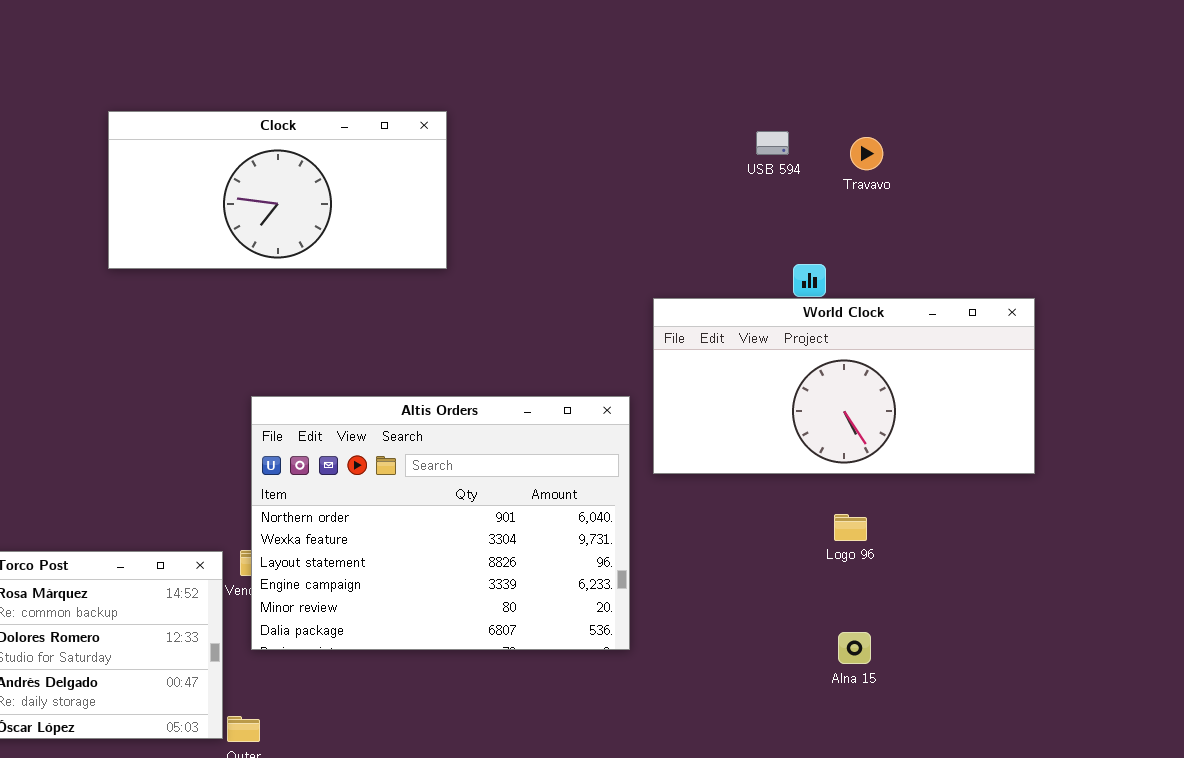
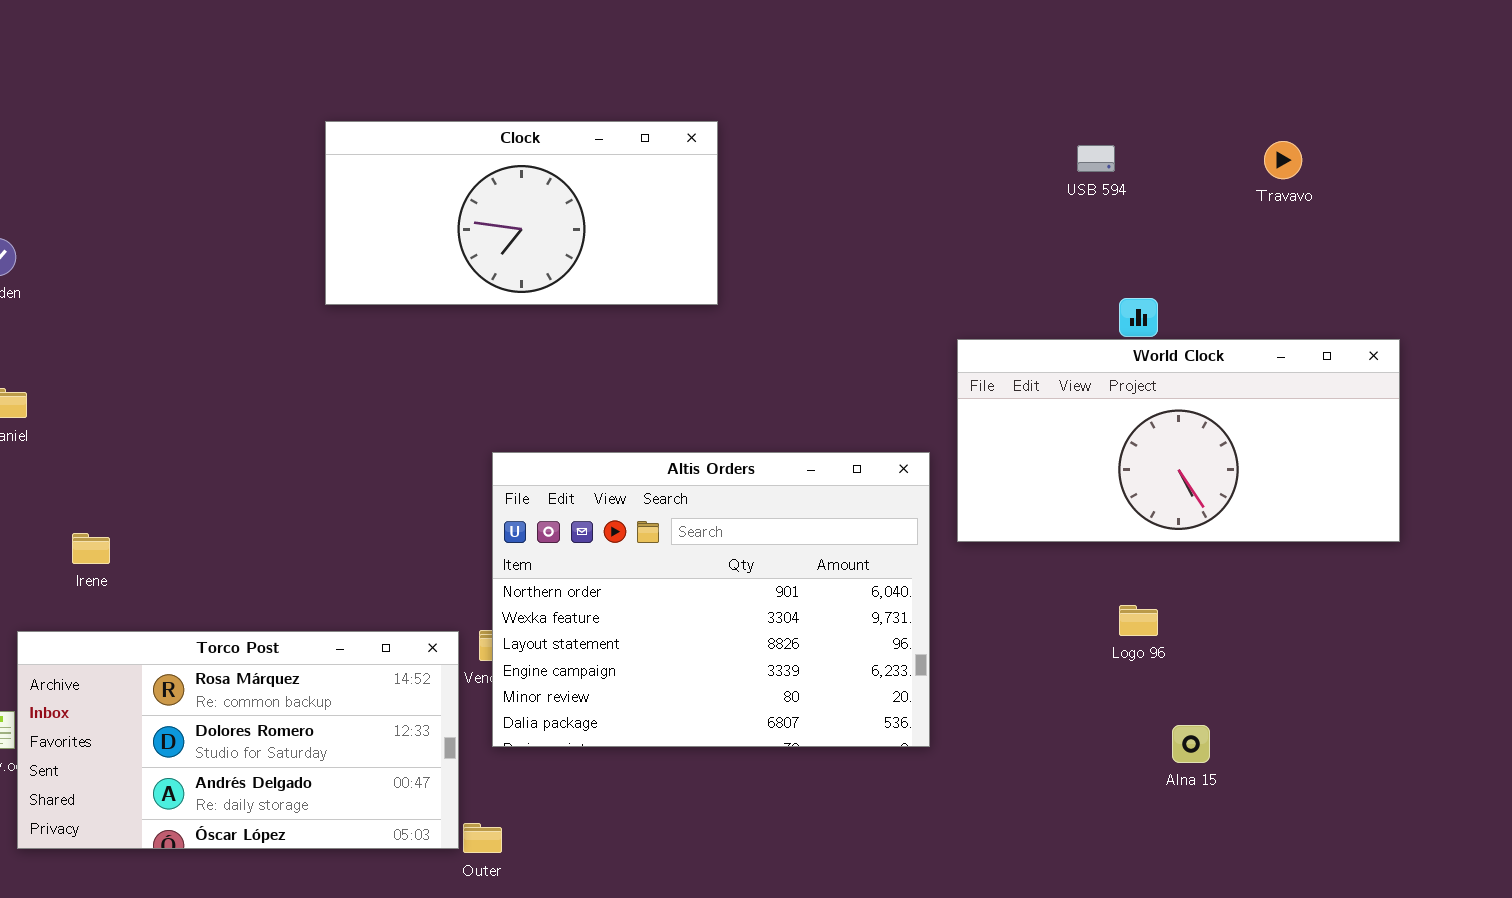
Travavo: [850,137,883,170] -> [1264,141,1302,179], moved
Logo 96: [834,514,867,541] -> [1119,605,1158,636], moved

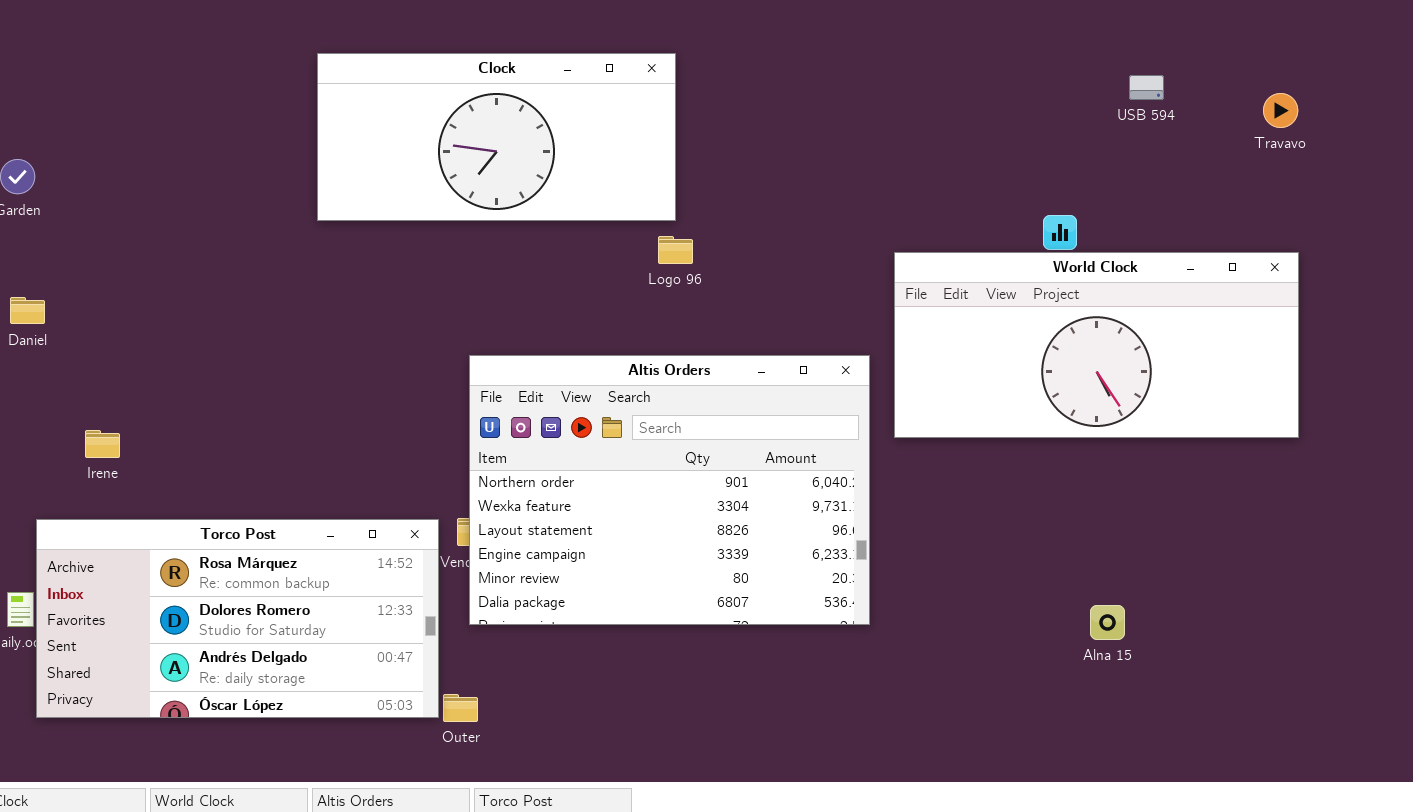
Travavo: [1264,141,1302,179] -> [1263,93,1298,128], moved
USB 594: [1077,145,1115,172] -> [1129,75,1164,100], moved
Logo 96: [1119,605,1158,636] -> [658,236,693,264], moved

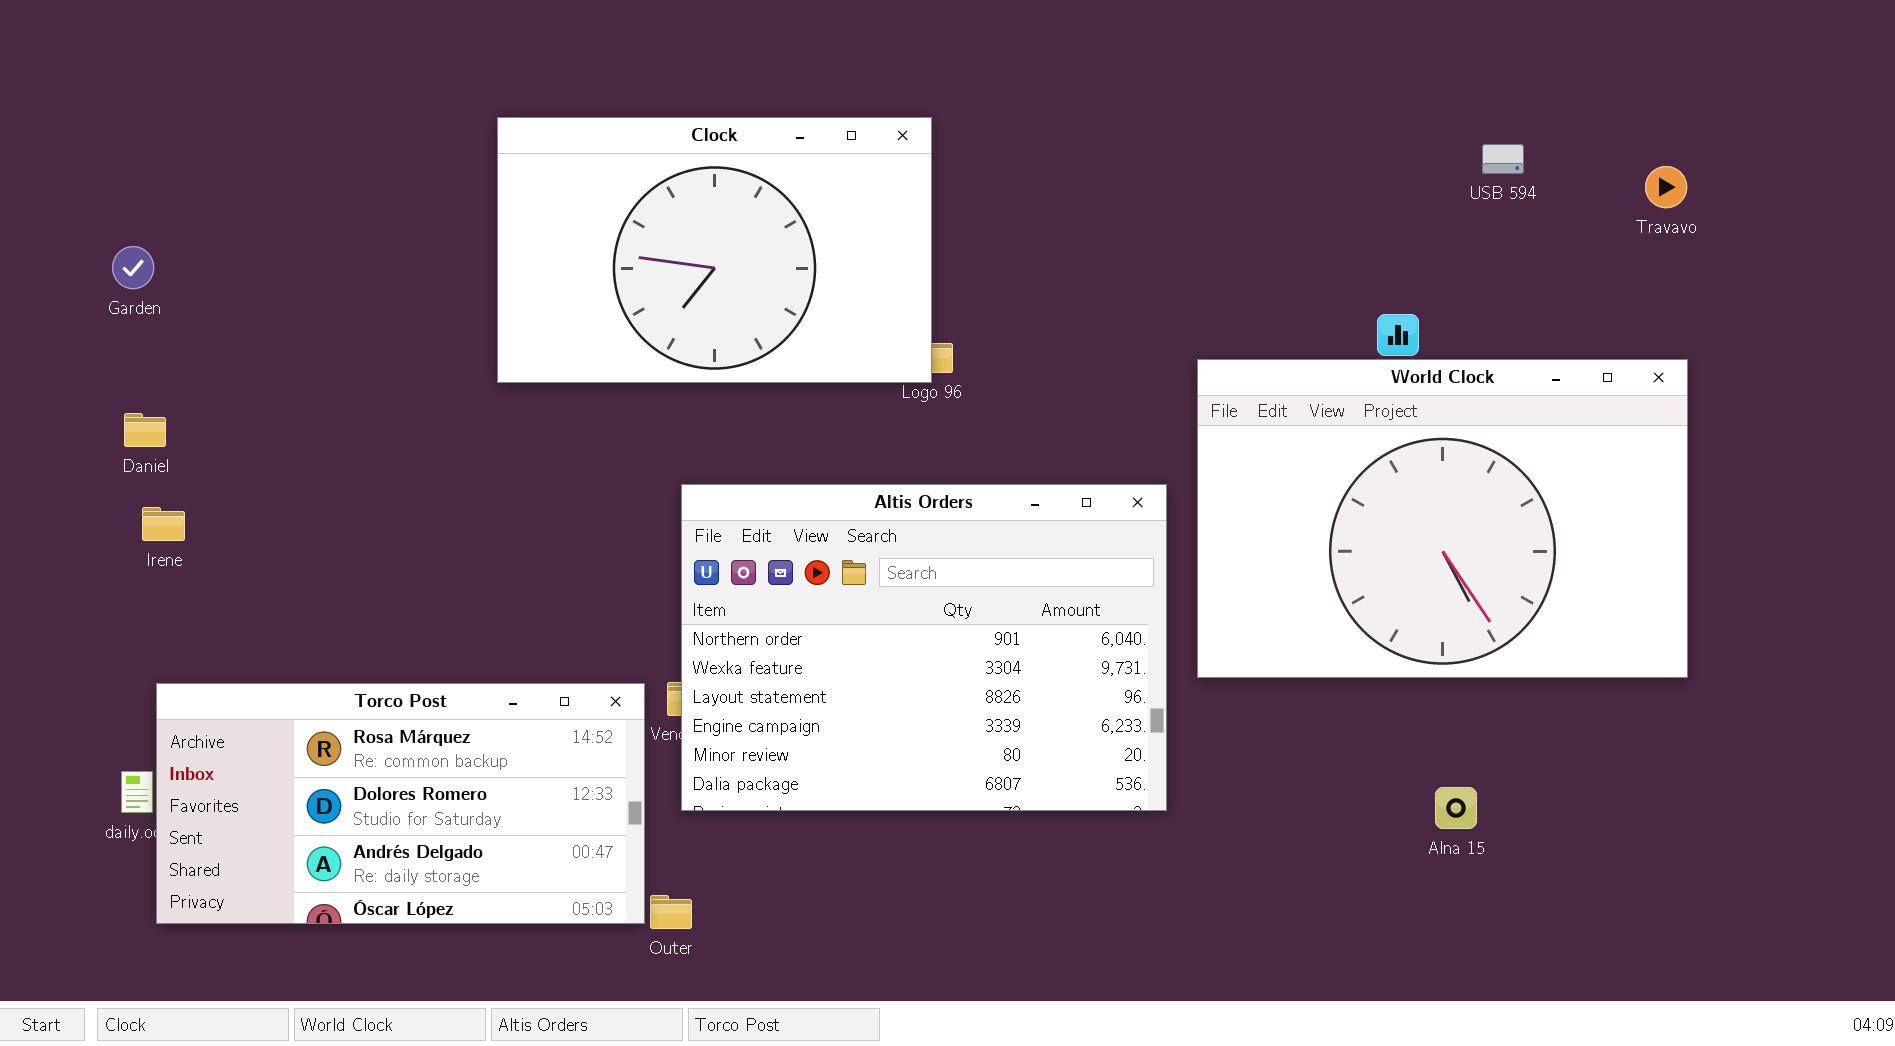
Clock: [317,53,676,221] -> [497,117,932,383], resized
World Clock: [894,252,1299,438] -> [1197,359,1688,678], resized
Irene: [85,430,120,458] -> [142,507,185,541], moved

